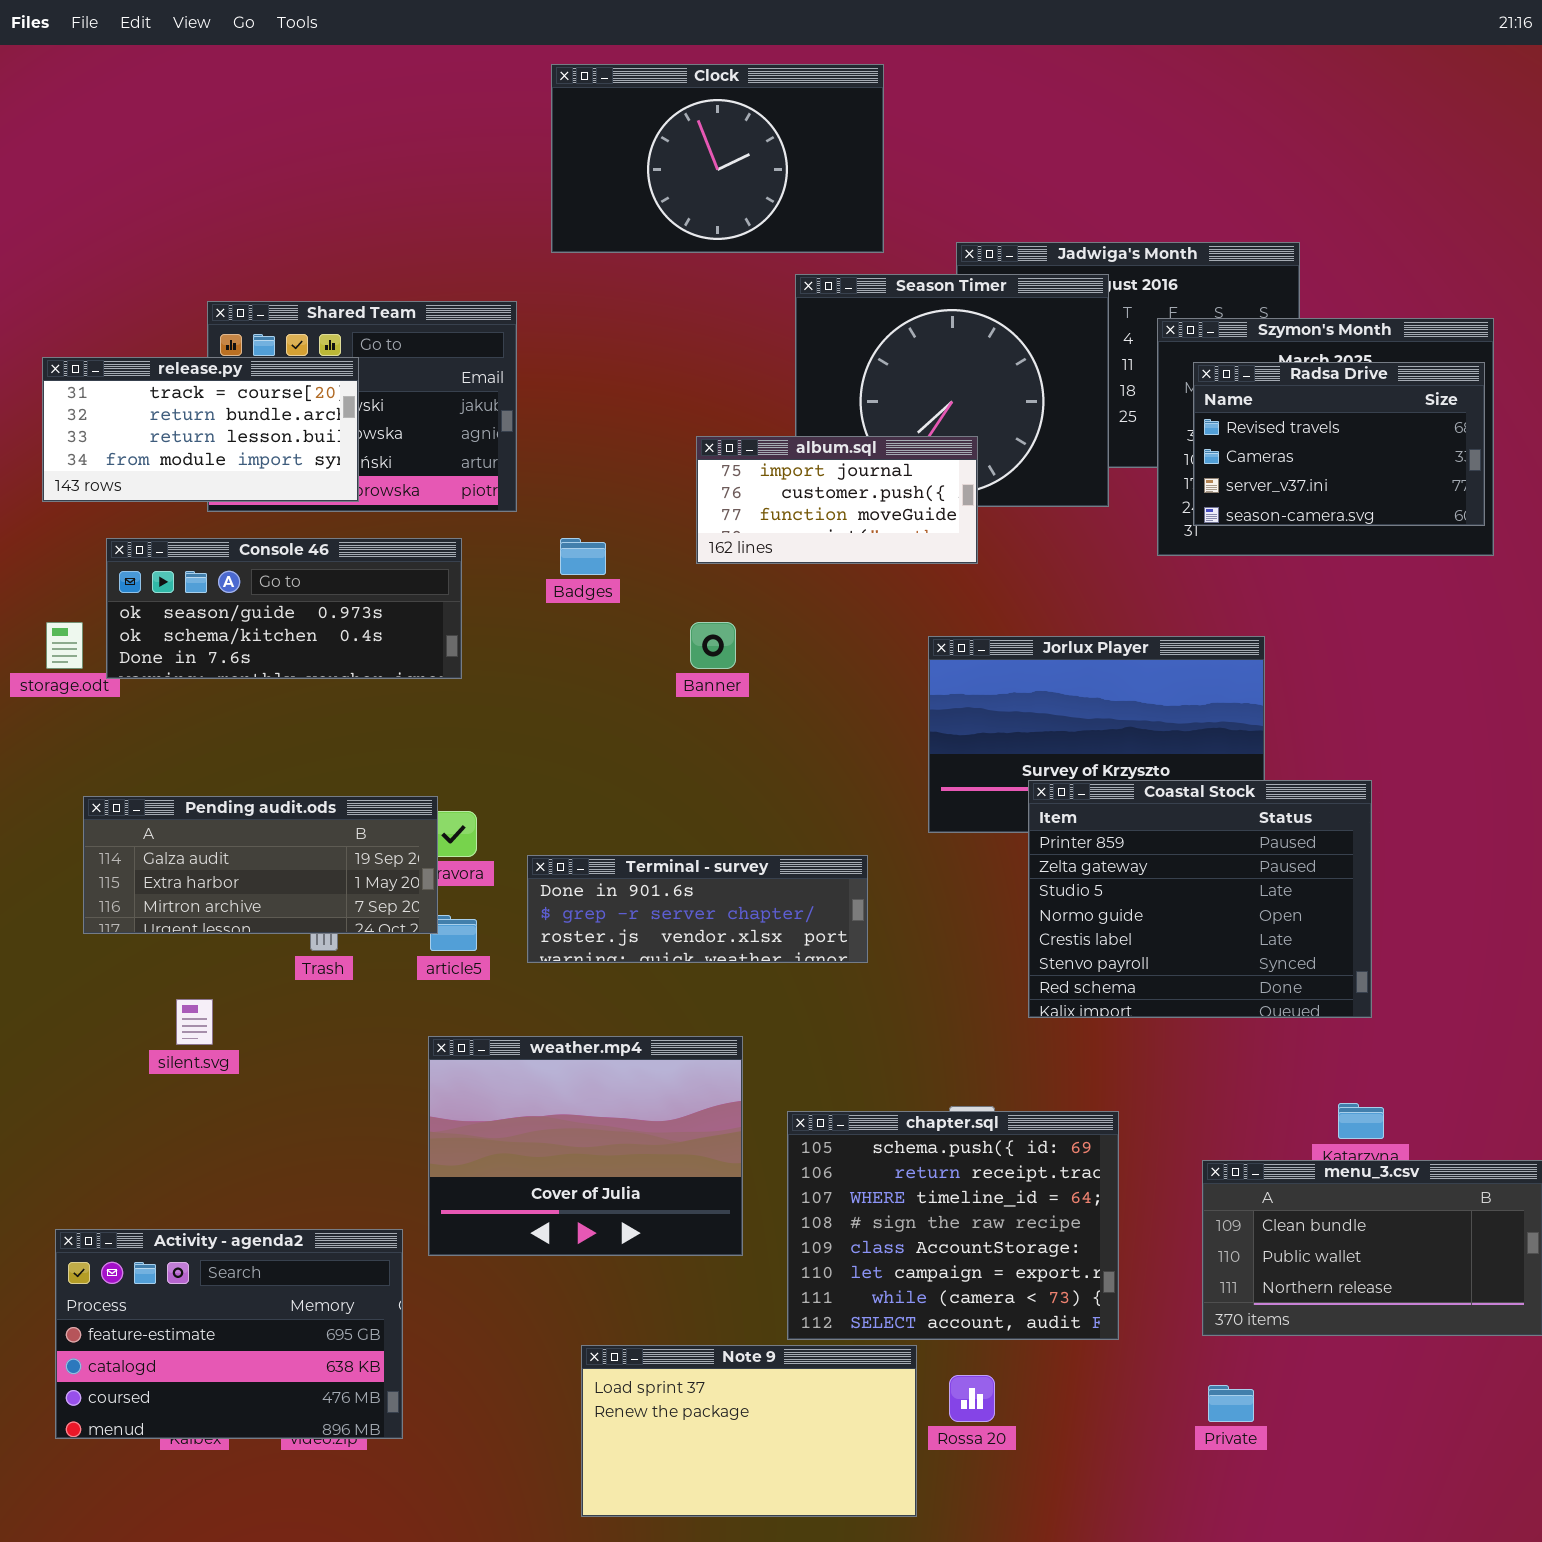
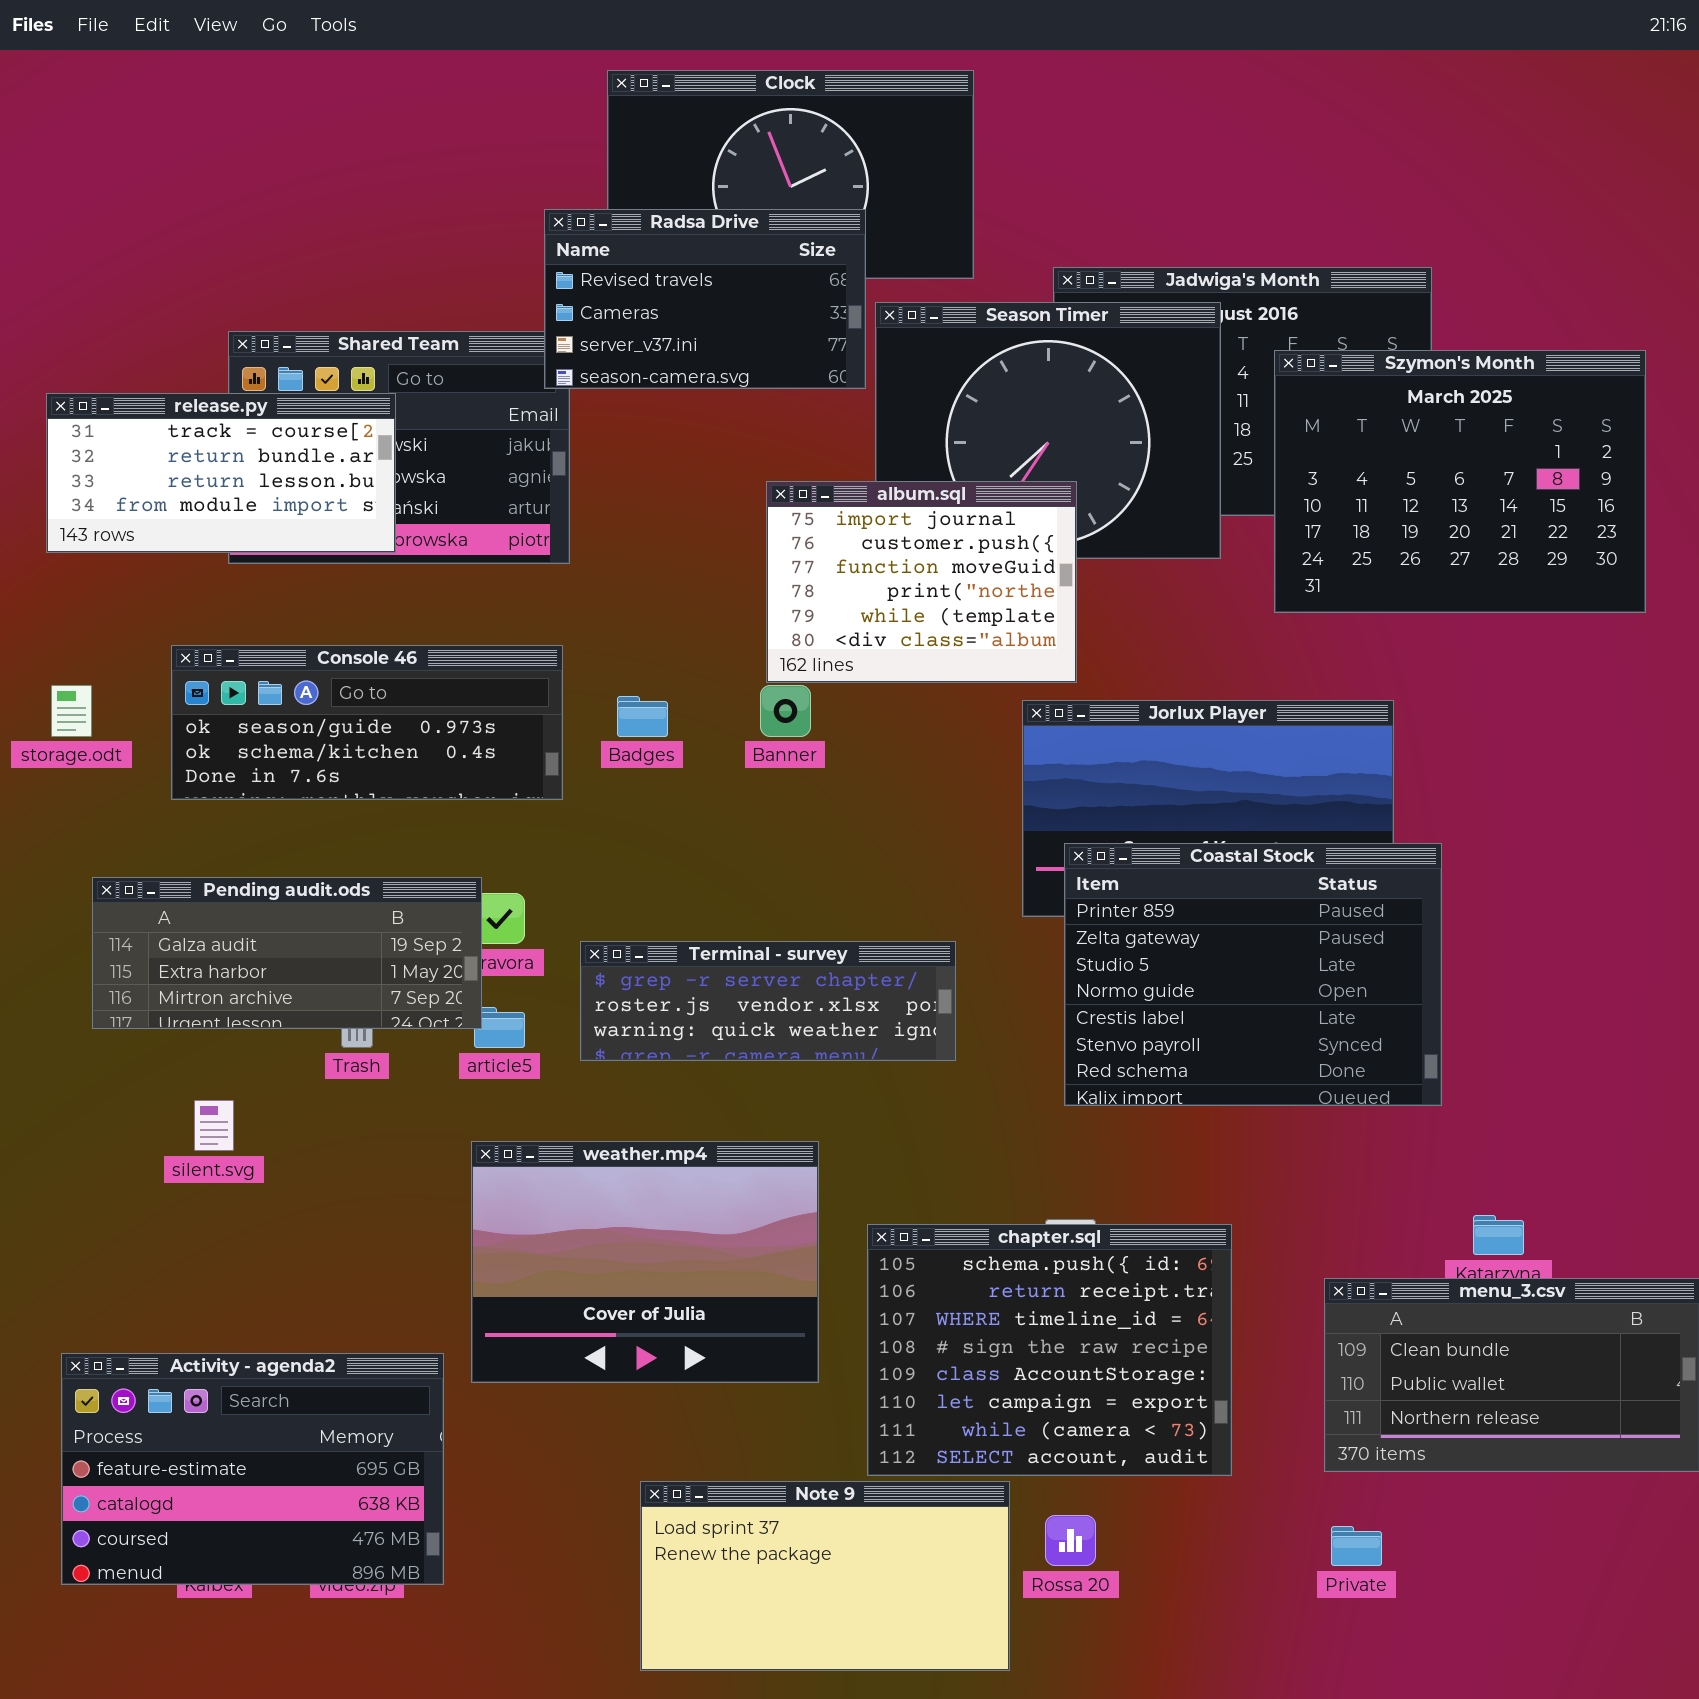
Radsa Drive: [1193,362,1485,526] -> [544,209,866,389], moved
album.sql: [696,436,978,564] -> [766,481,1077,683], resized
Console 46: [106,538,462,679] -> [171,645,563,800], moved
Badges: [560,538,606,575] -> [617,696,668,737], moved
Coastal Stock: [1028,780,1372,1018] -> [1064,843,1442,1106], moved
Terminal - survey: [527,855,868,963] -> [580,941,956,1061], scrolled down 1 row

